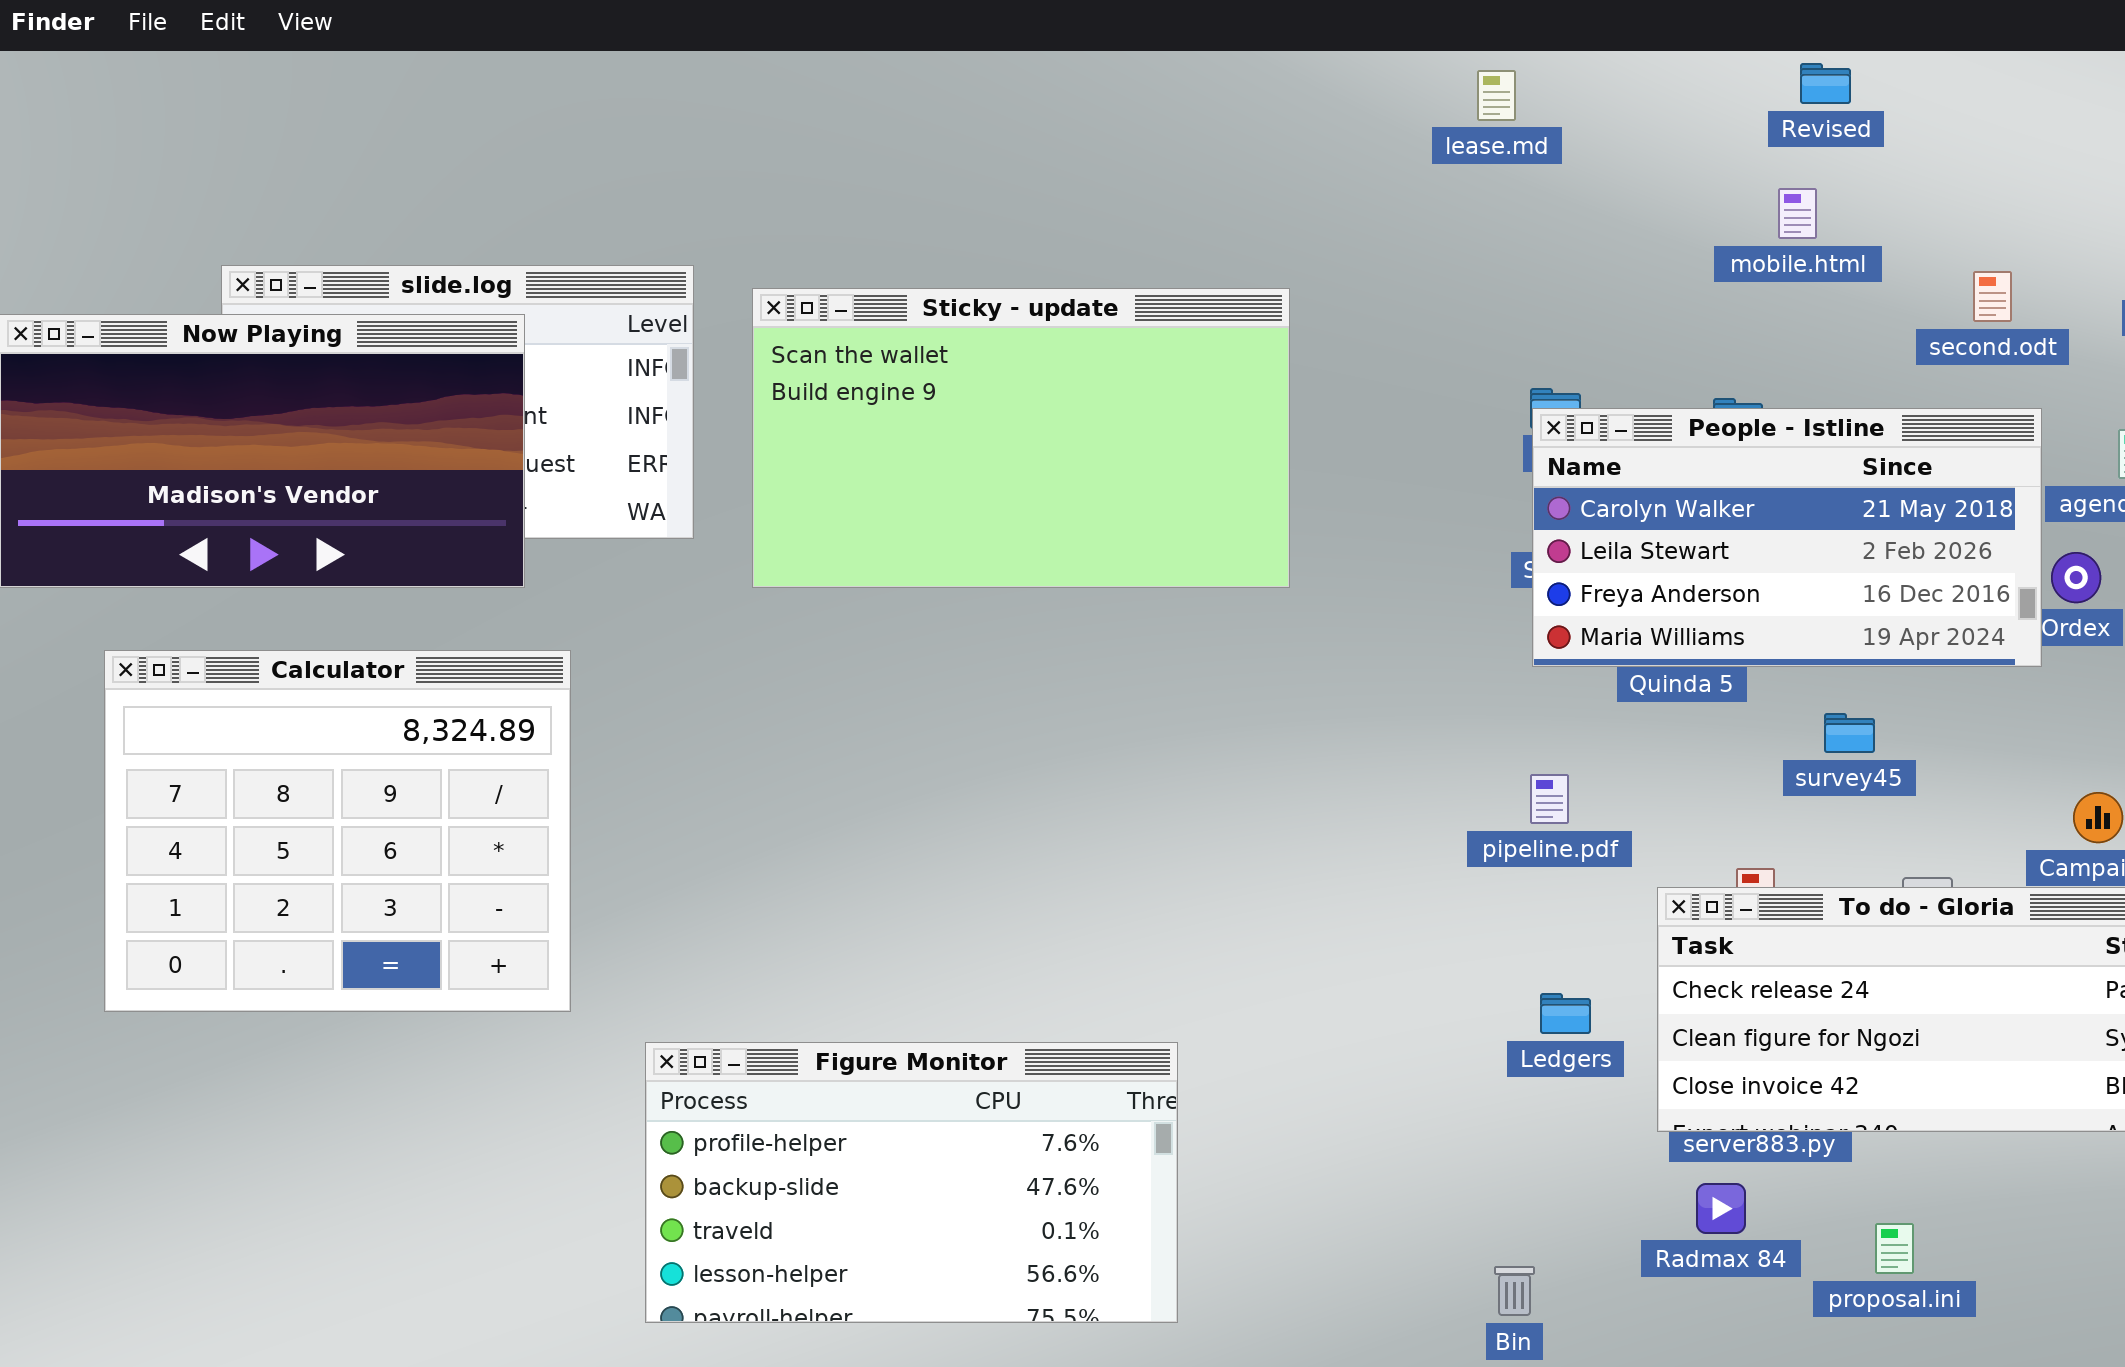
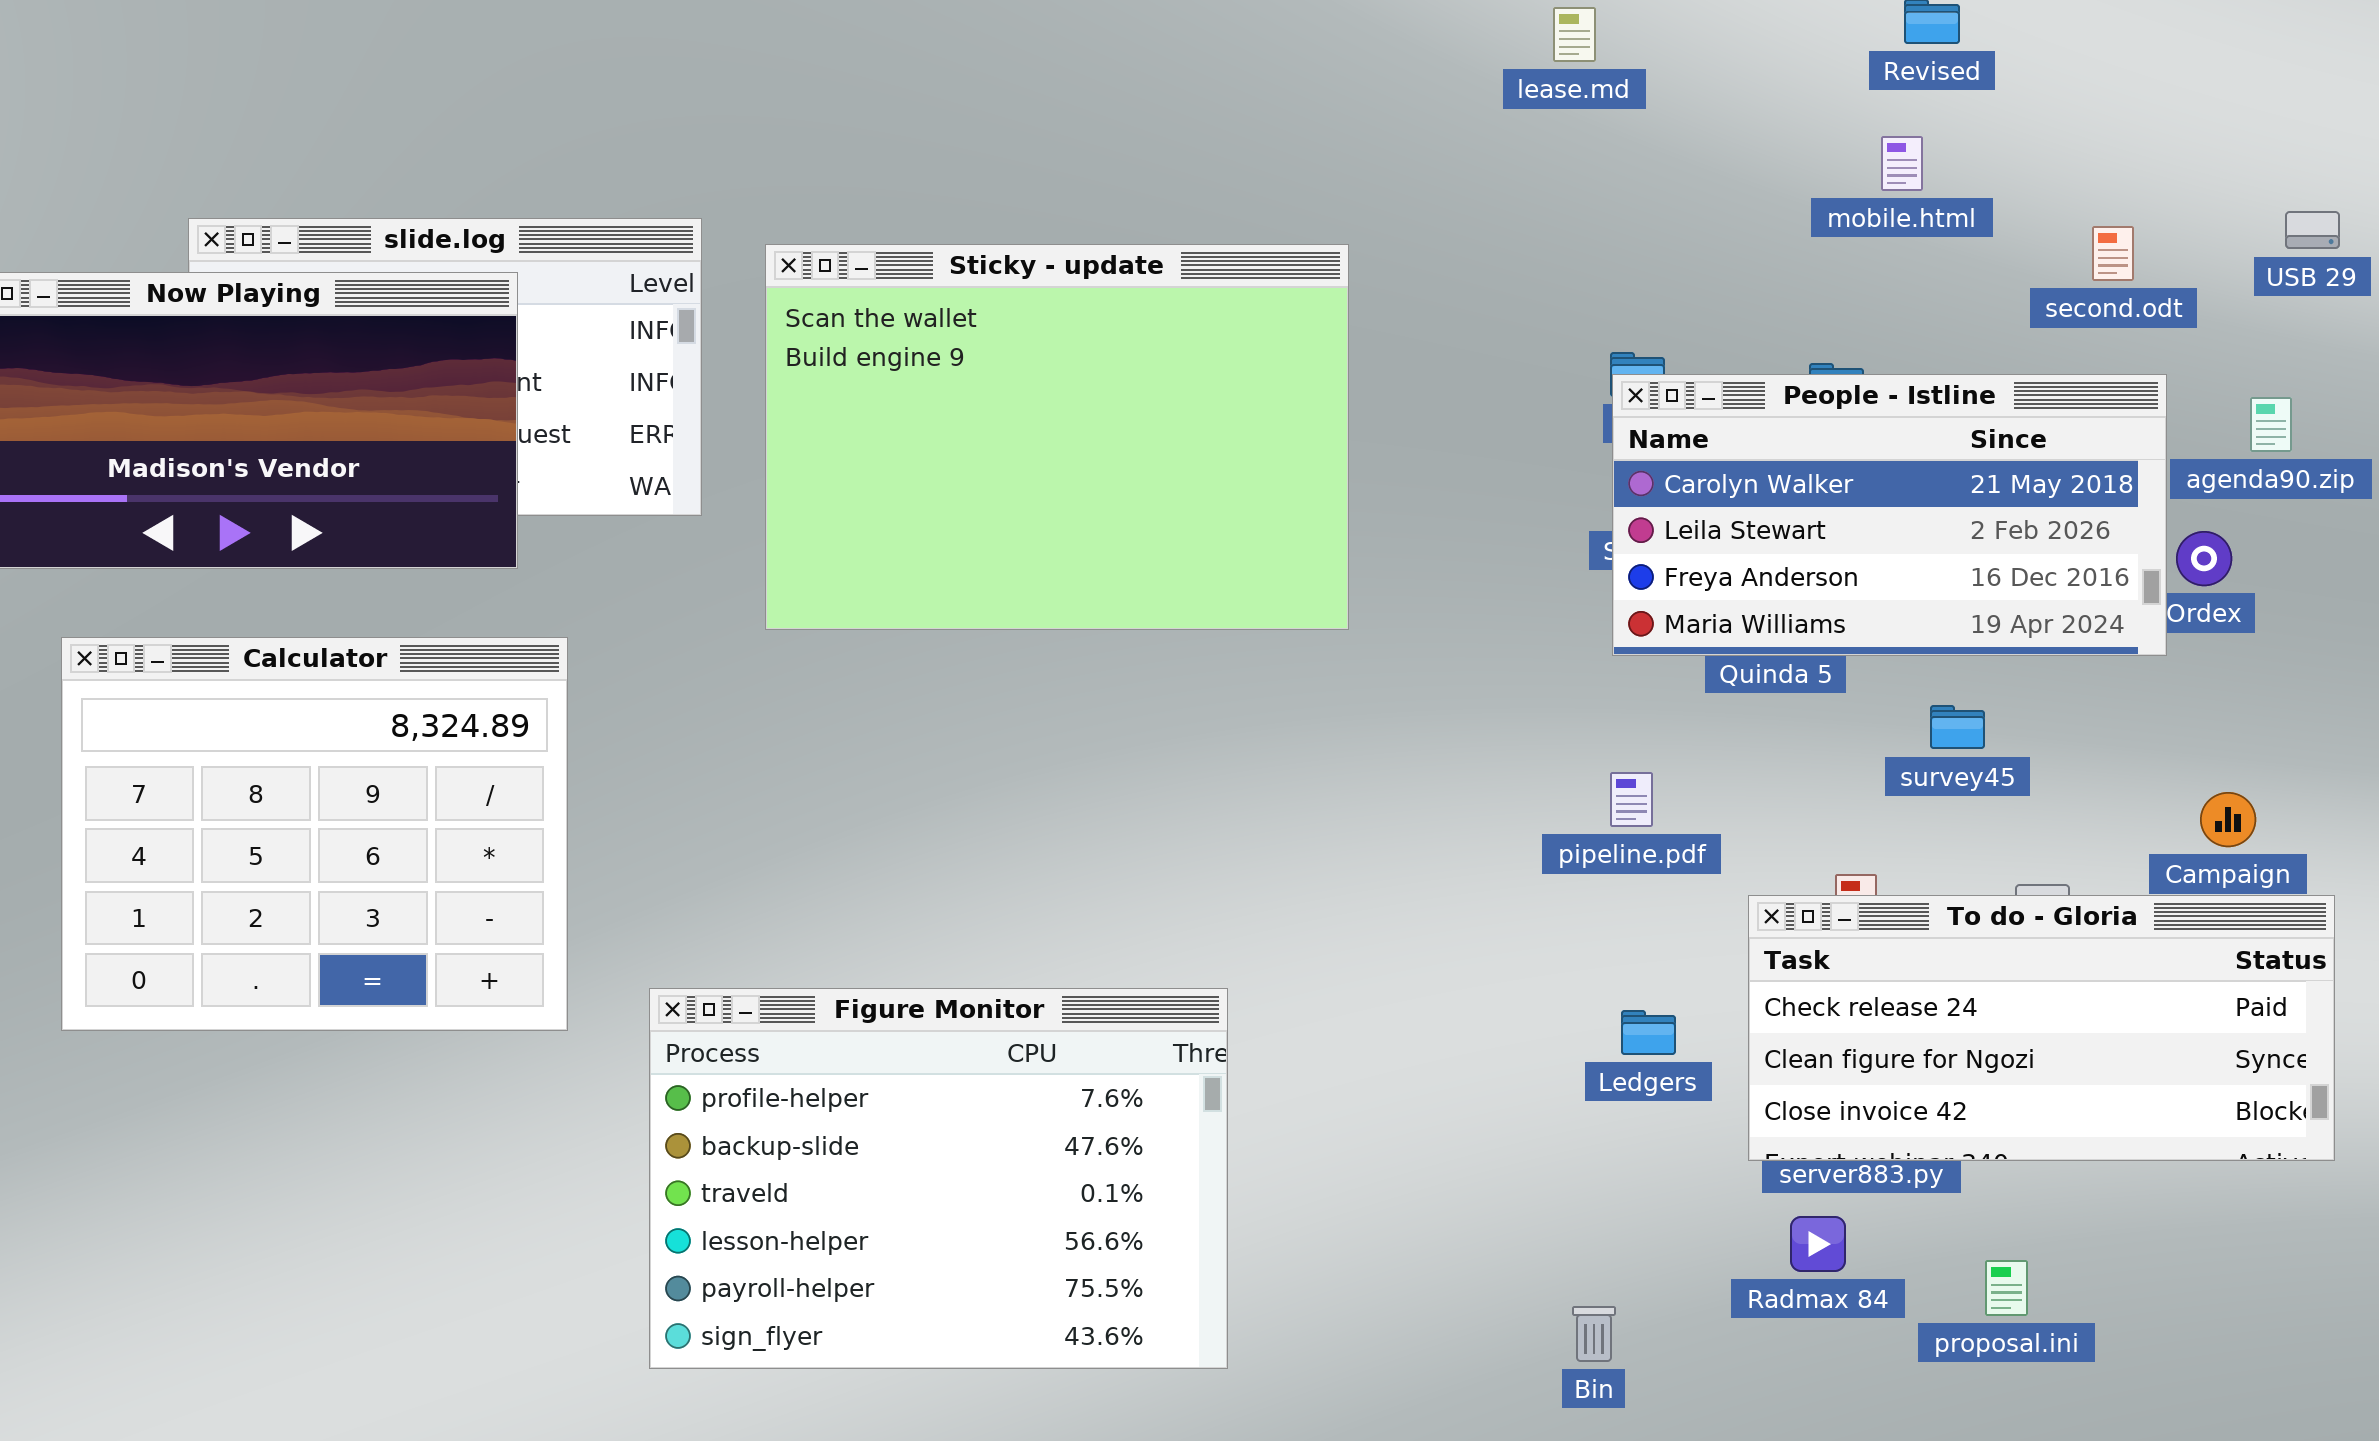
Sticky - update: [752,288,1290,588] -> [765,244,1349,630], resized
Figure Monitor: [645,1042,1178,1323] -> [649,988,1228,1369], resized

